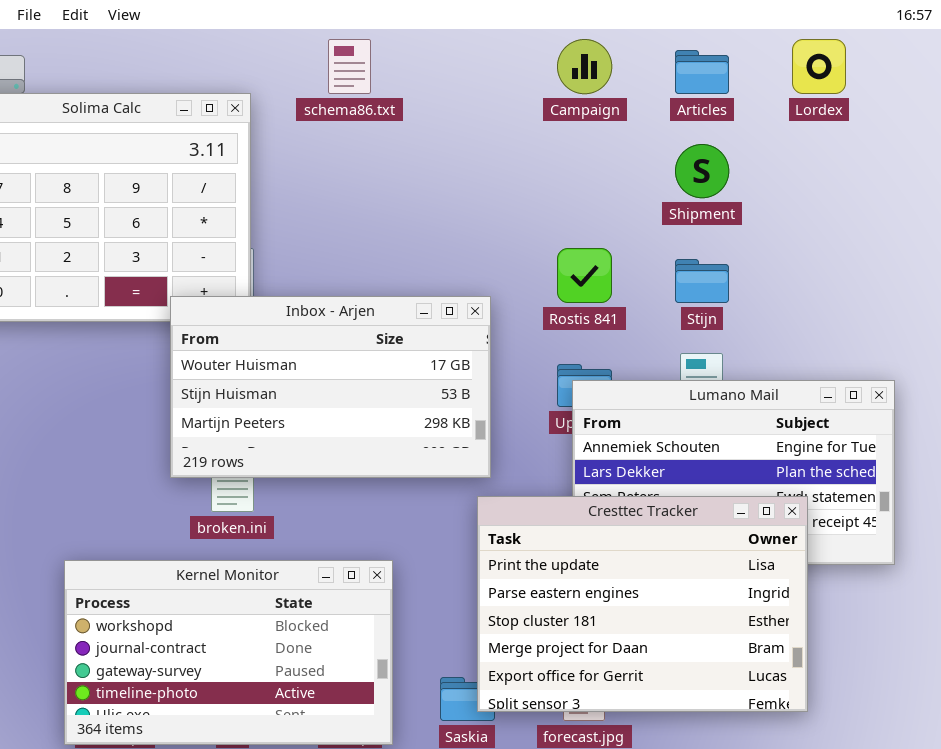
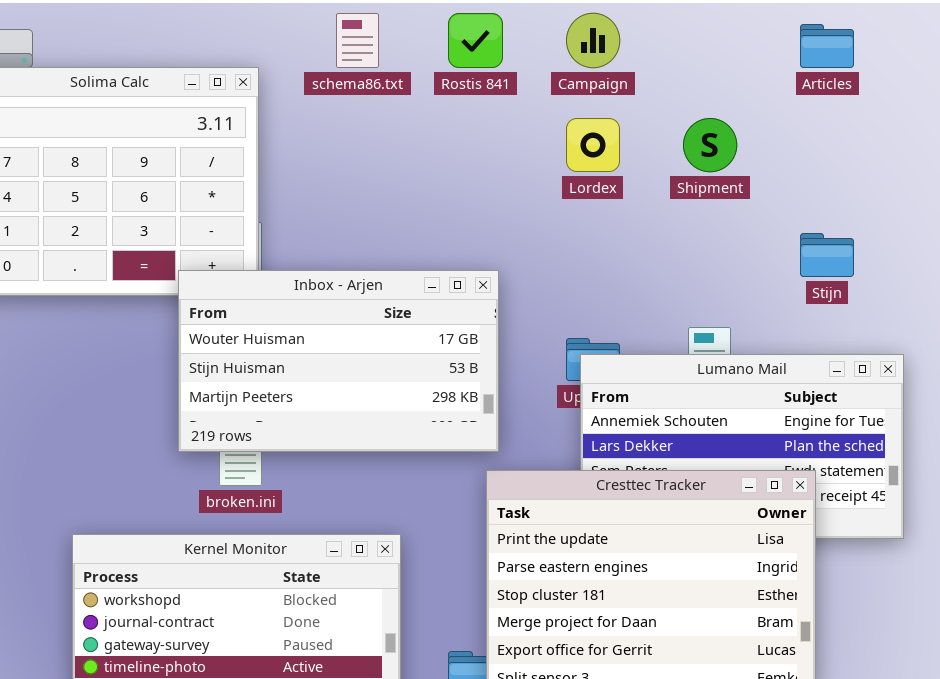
Lordex: [792,39,846,94] -> [566,118,620,172], moved
Articles: [675,50,729,94] -> [800,24,854,68], moved
Rostis 841: [557,248,612,303] -> [448,13,503,68], moved
Stijn: [675,259,729,303] -> [800,233,854,277], moved

